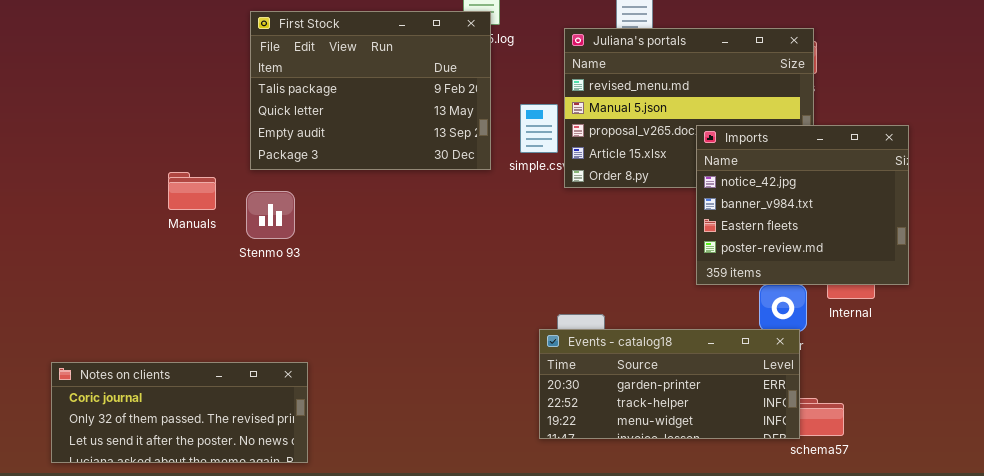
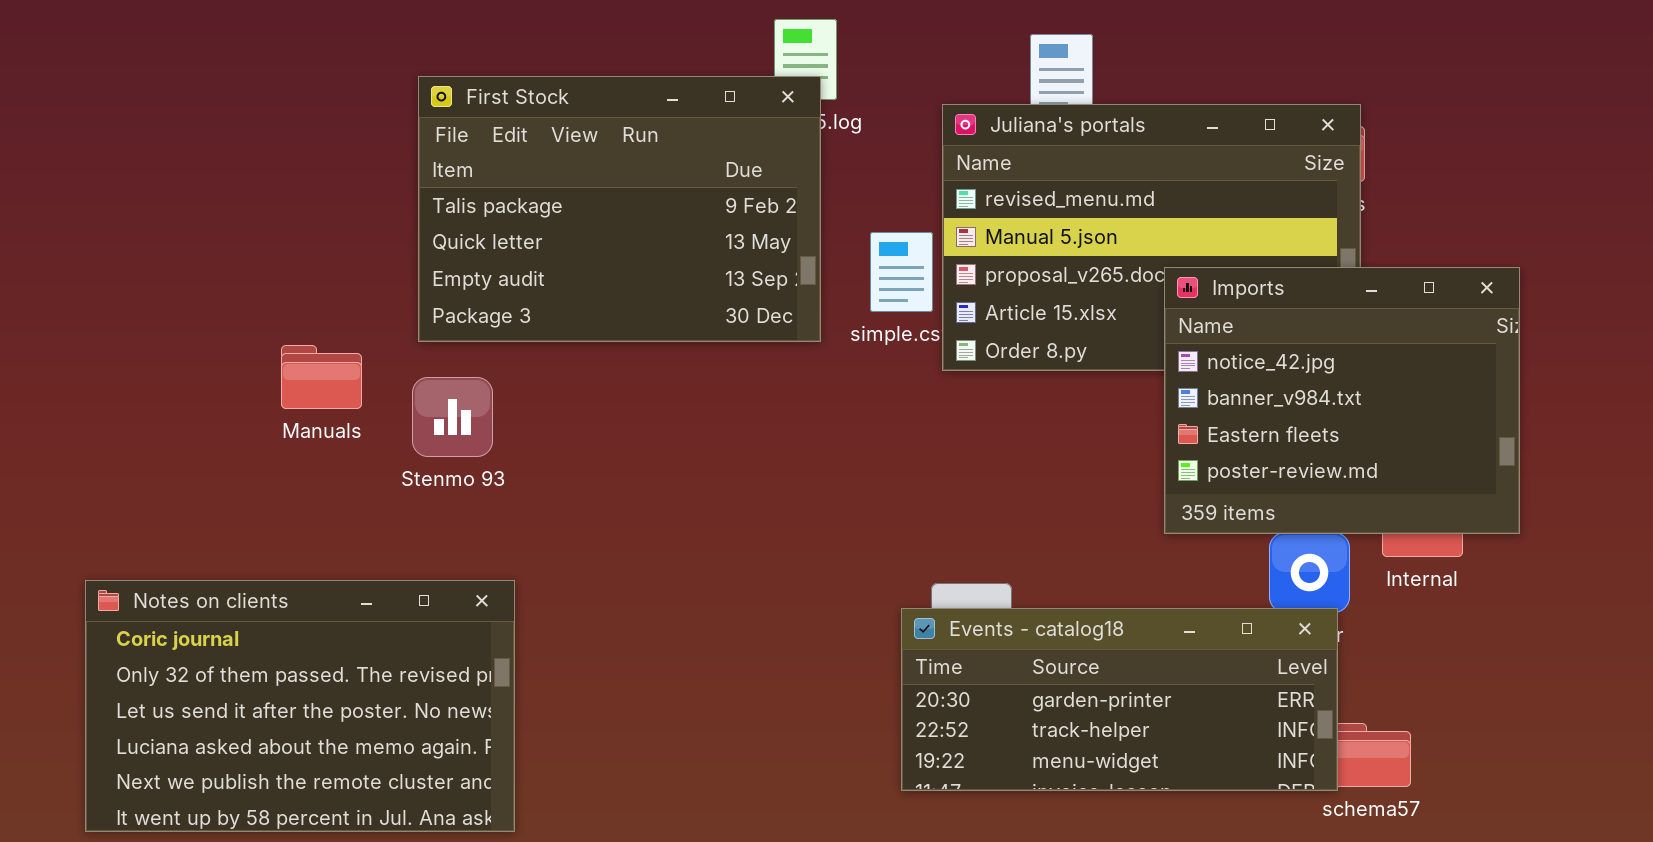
Notes on clients: [51,362,308,463] -> [85,580,515,832], resized

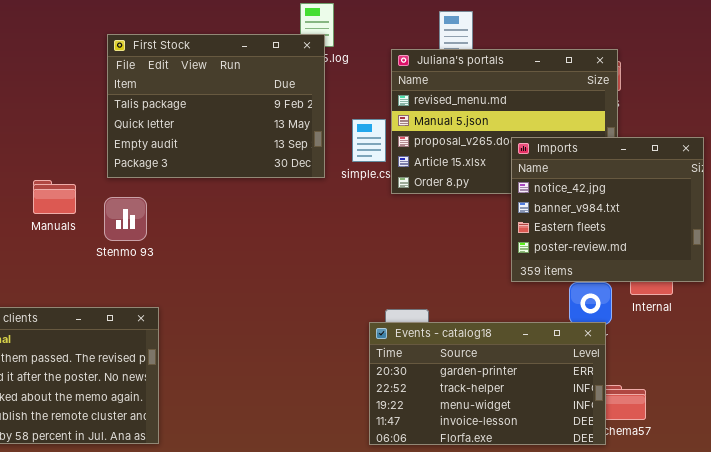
Events - catalog18: [901,608,1338,791] -> [369,322,606,445], resized

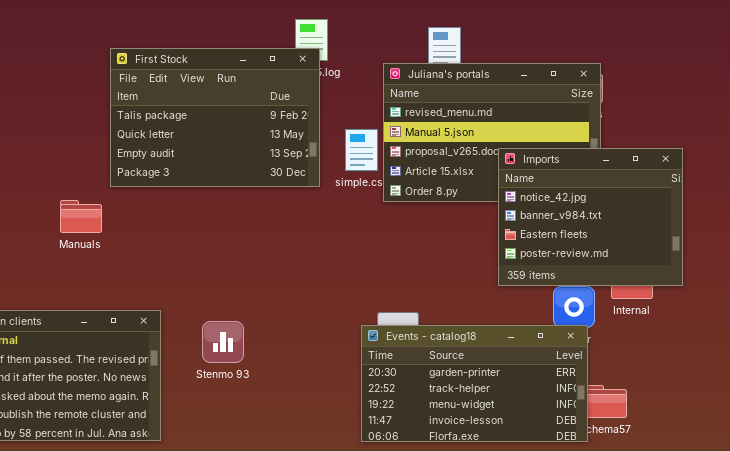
Manuals: [33,180,76,214] -> [60,200,102,233], moved
Stenmo 93: [104,197,147,241] -> [202,321,244,363], moved

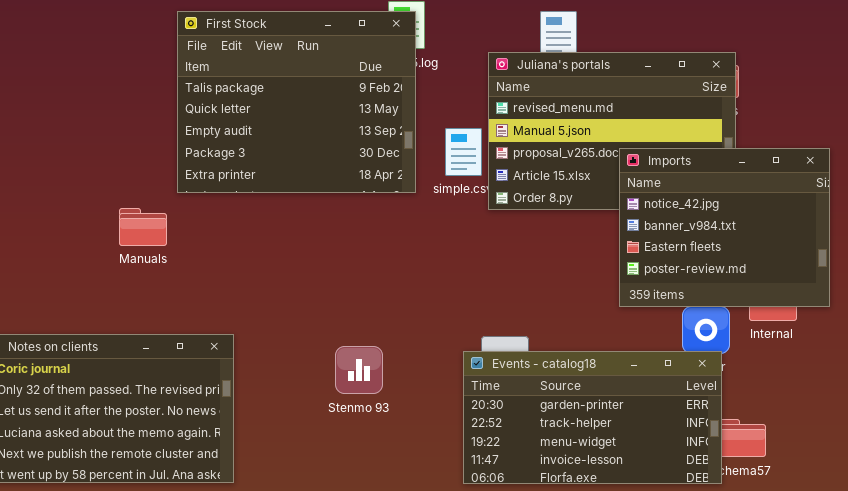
First Stock: [110,48,320,187] -> [177,11,416,193], resized
Stenmo 93: [202,321,244,363] -> [335,346,383,394], moved

